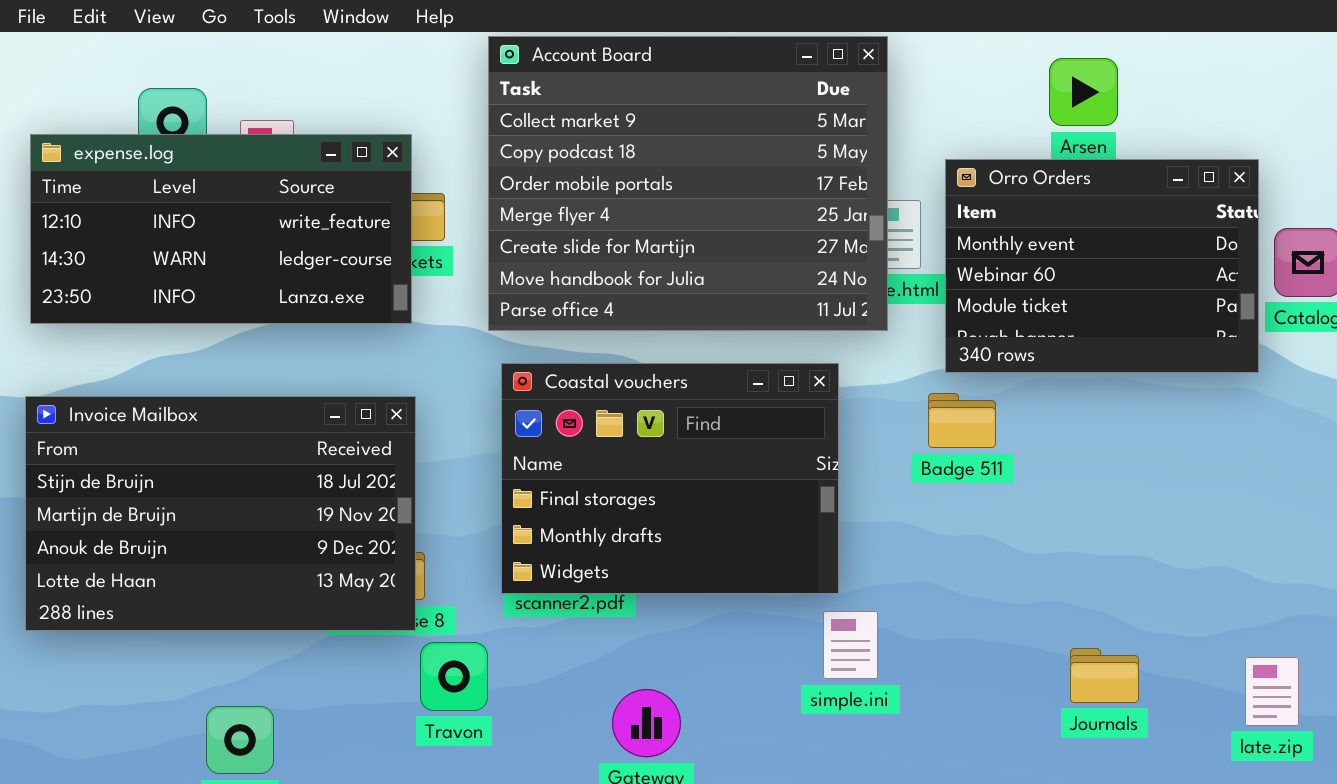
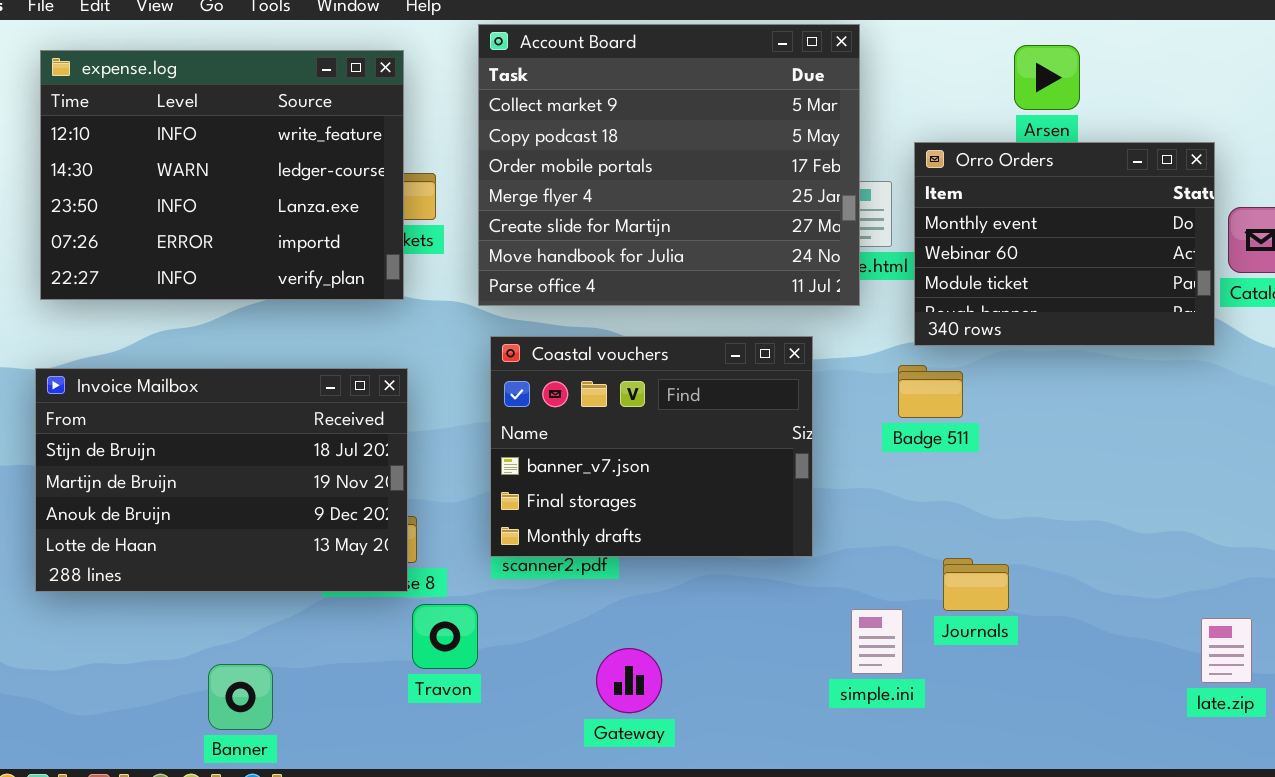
expense.log: [30,134,412,324] -> [40,50,404,300], resized
Coastal vouchers: [501,363,839,594] -> [490,336,813,557], scrolled up 1 row
simple.ini: [823,611,878,679] -> [851,609,903,674], moved
Journals: [1070,648,1139,703] -> [943,558,1009,611], moved

